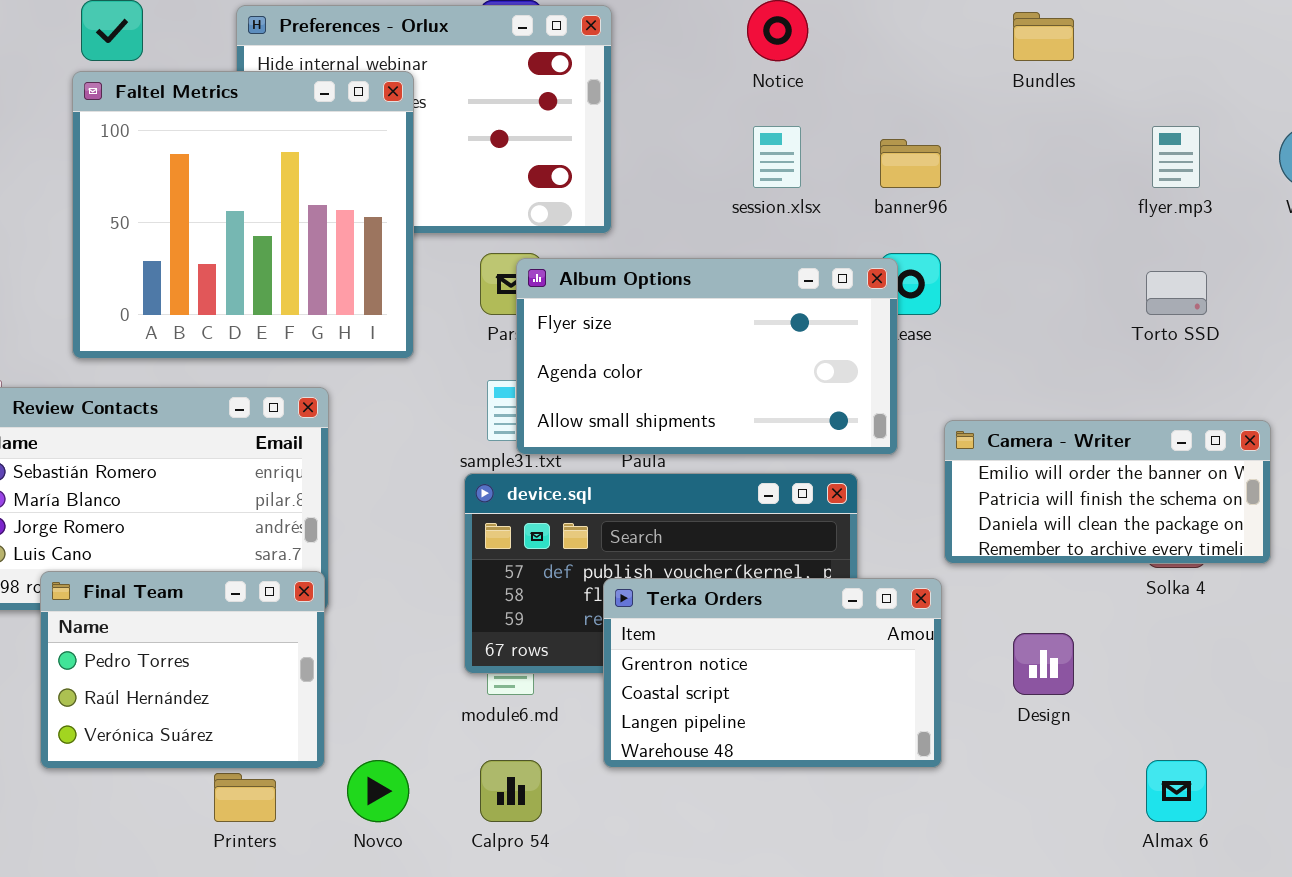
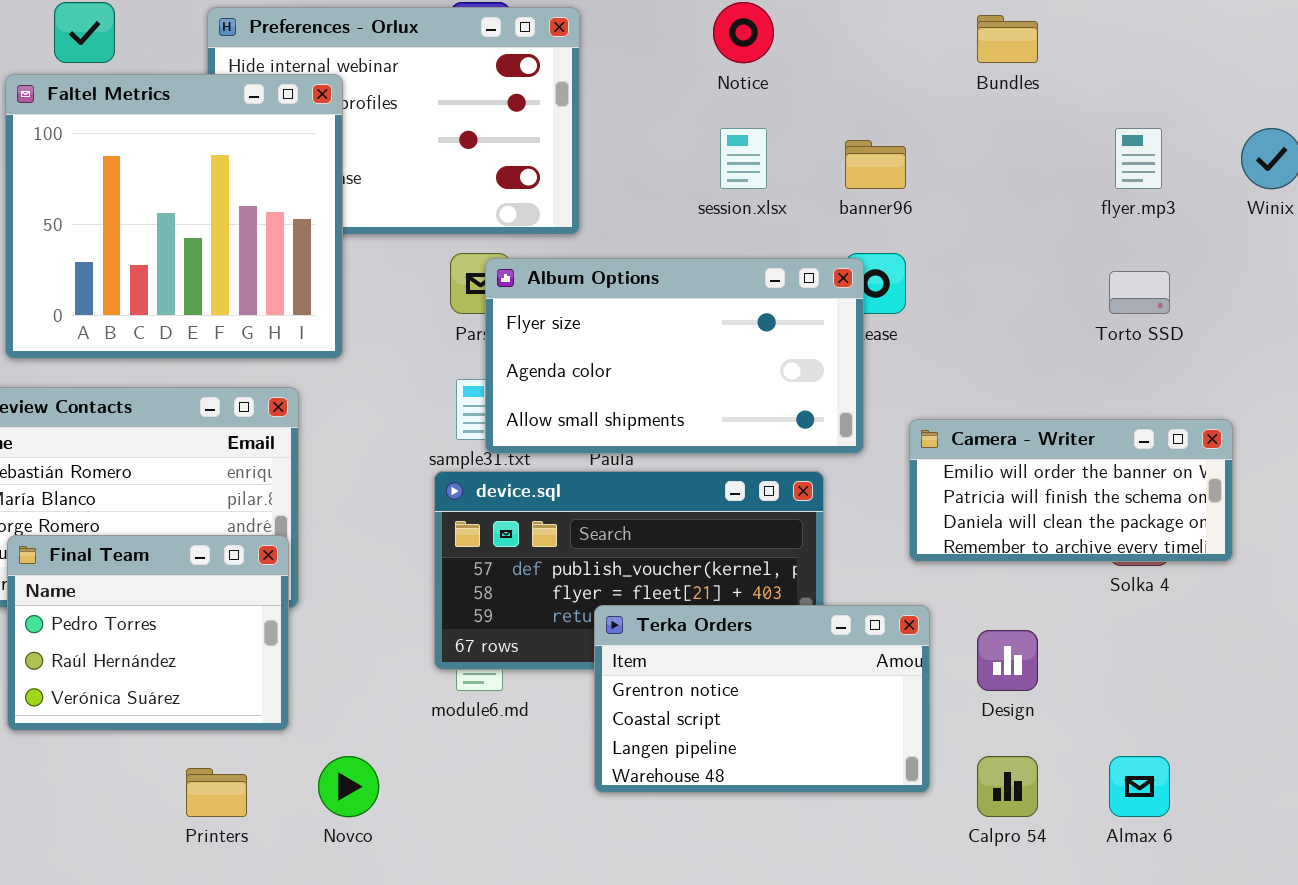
Faltel Metrics: [72,71,414,359] -> [5,74,343,359], moved
Final Team: [40,571,325,769] -> [7,535,289,731], moved
Terka Orders: [603,578,942,768] -> [594,605,930,793], moved
Calpro 54: [480,760,542,822] -> [977,756,1038,817], moved

